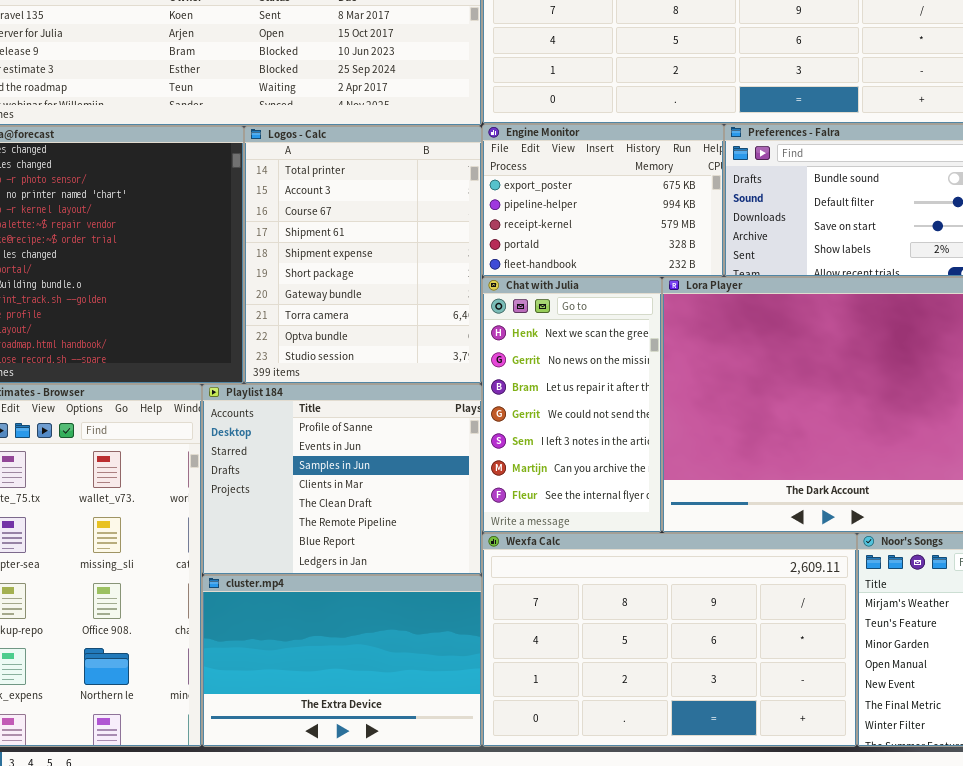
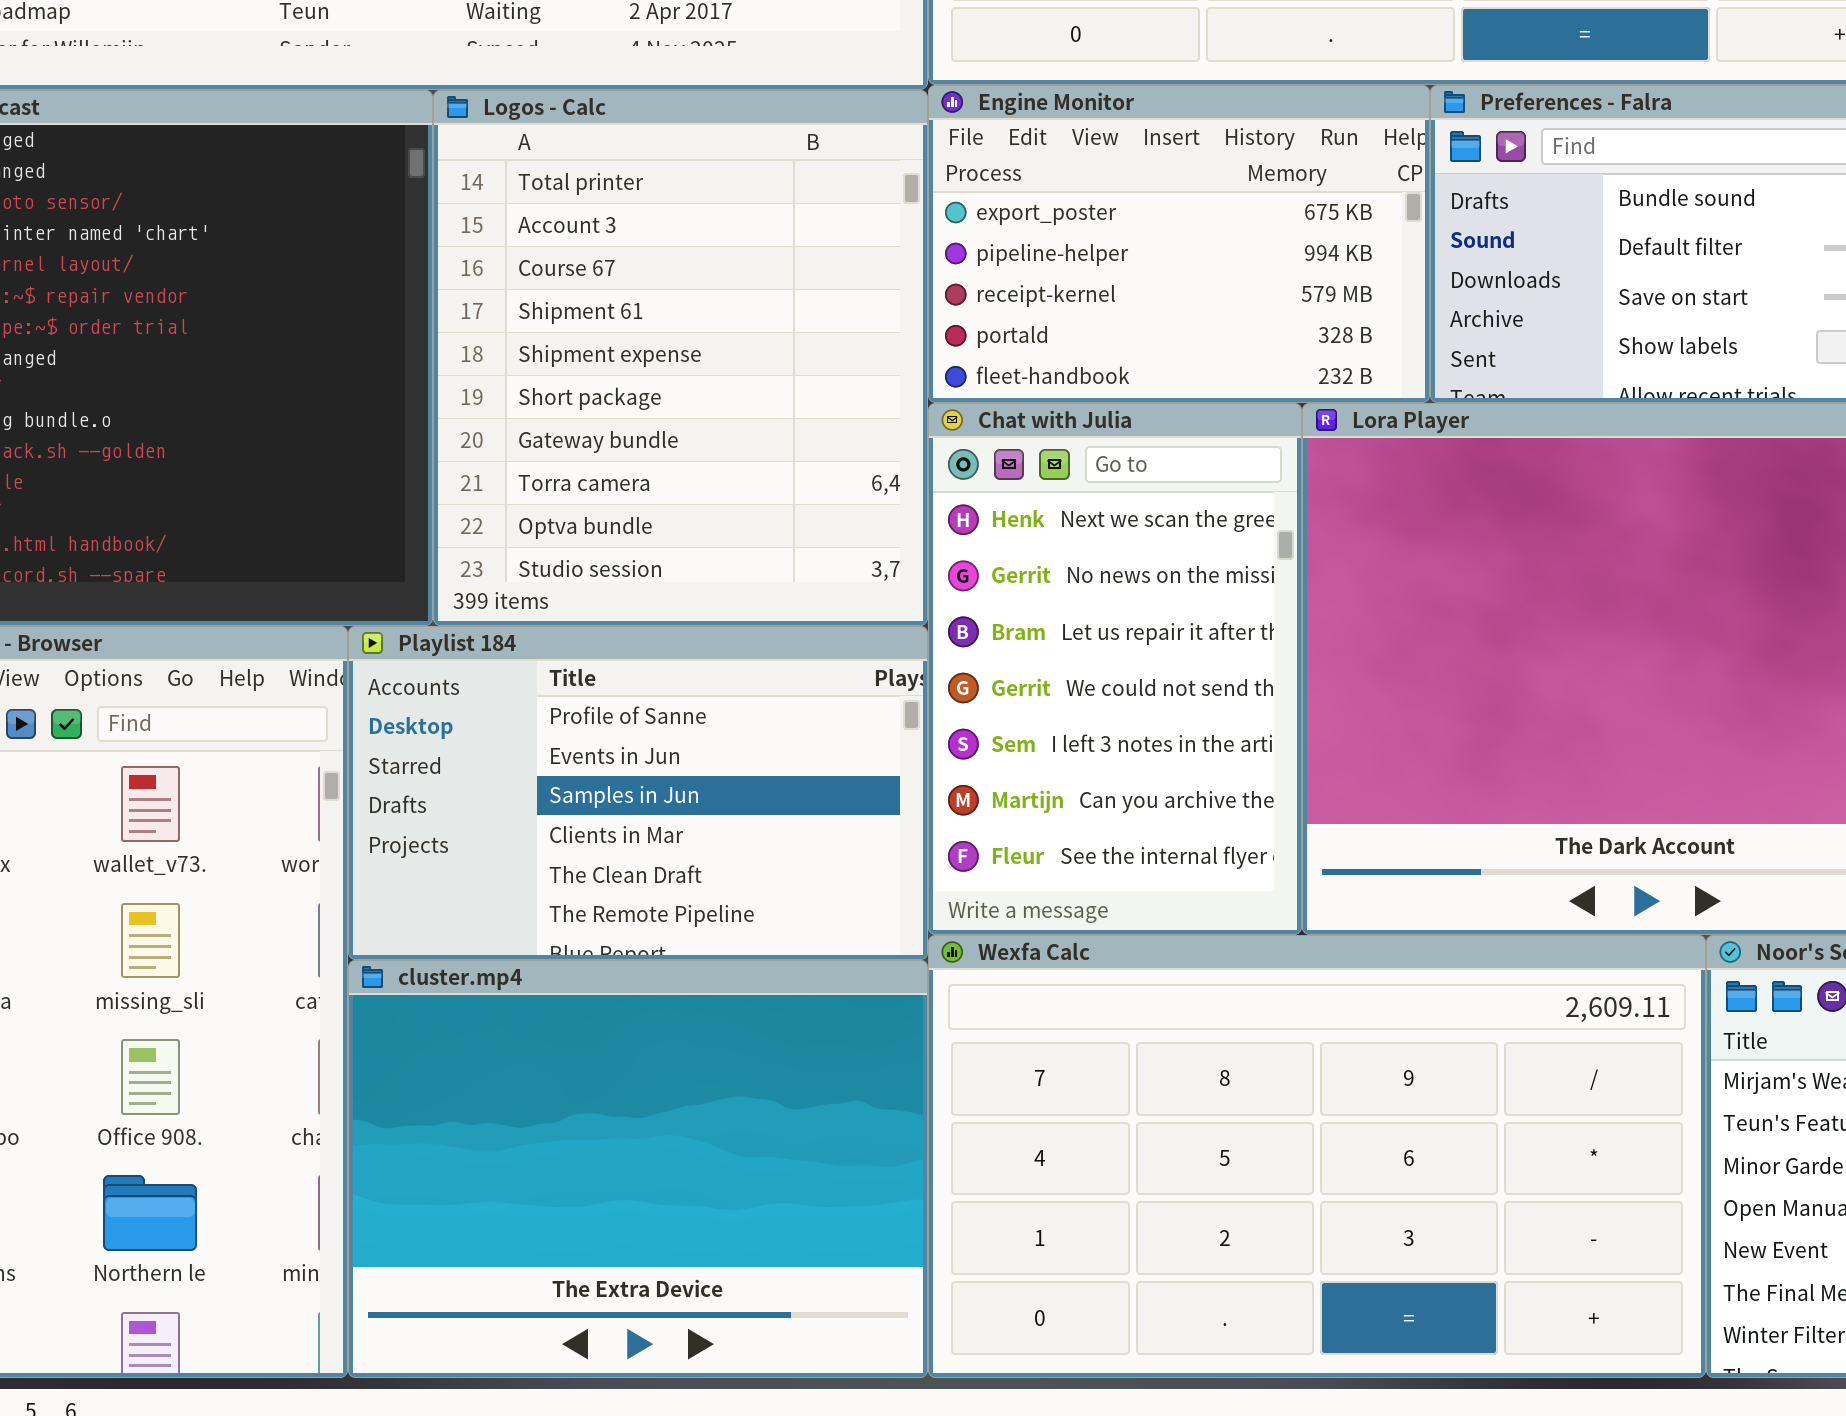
Playlist 184: [202,384,482,575] -> [348,626,928,960], resized
cluster.mp4: [202,575,482,747] -> [348,960,928,1378], resized

